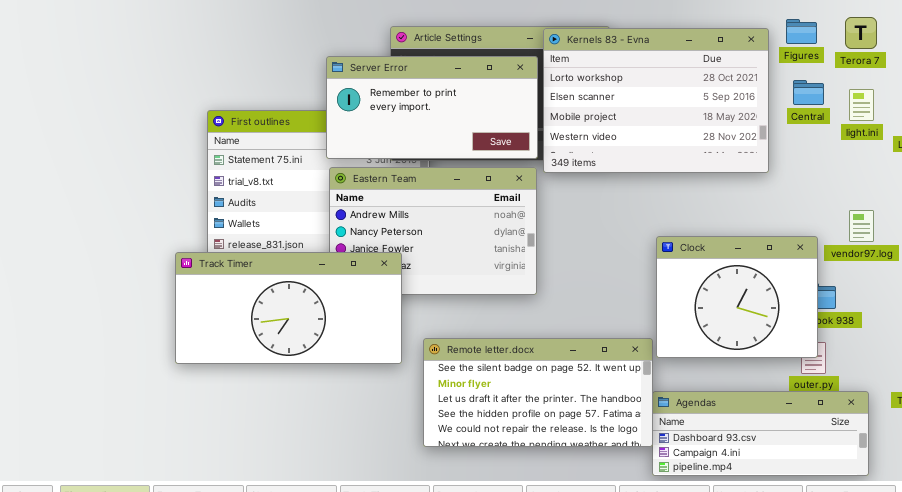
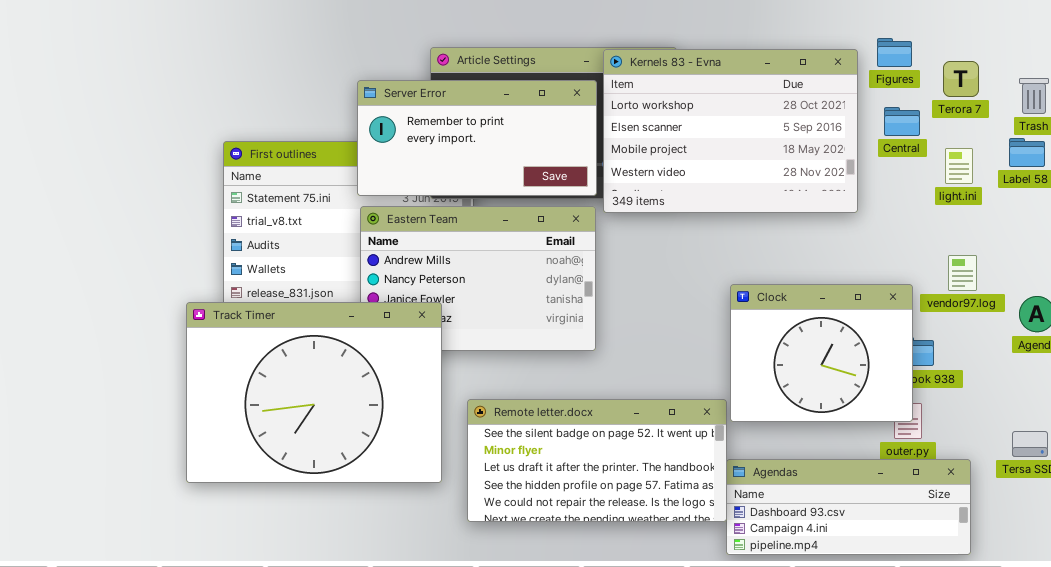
Terora 7: [845,17,877,49] -> [943,61,979,97], moved
light.ini: [849,89,874,121] -> [945,148,973,184], moved
Track Timer: [175,252,402,364] -> [186,302,442,483], resized

